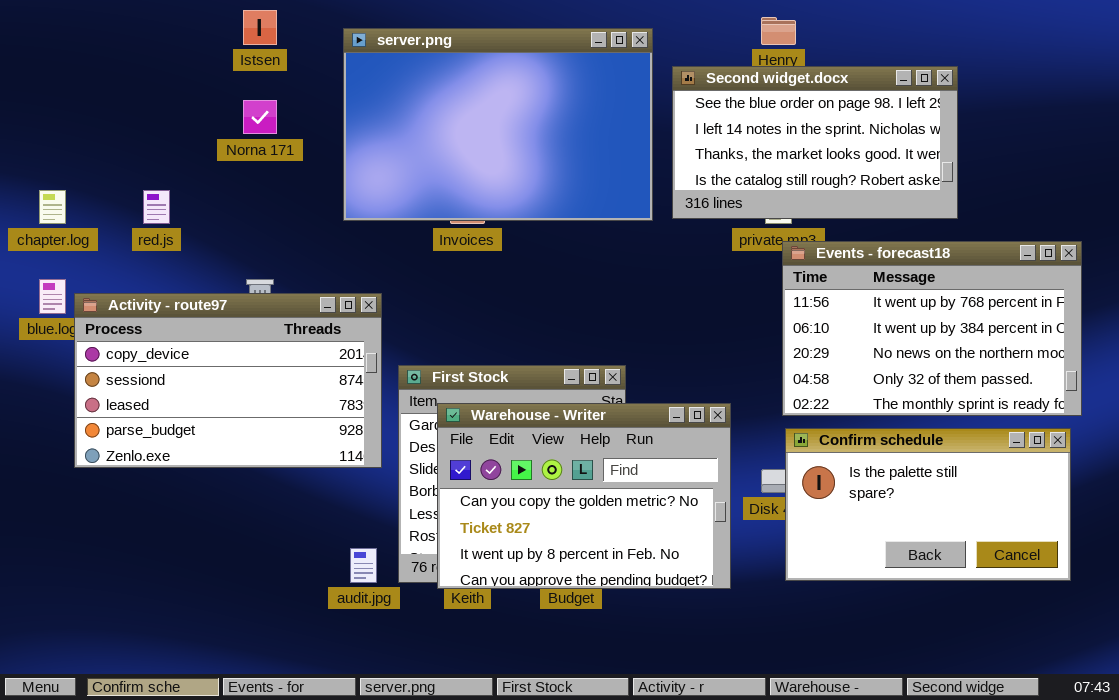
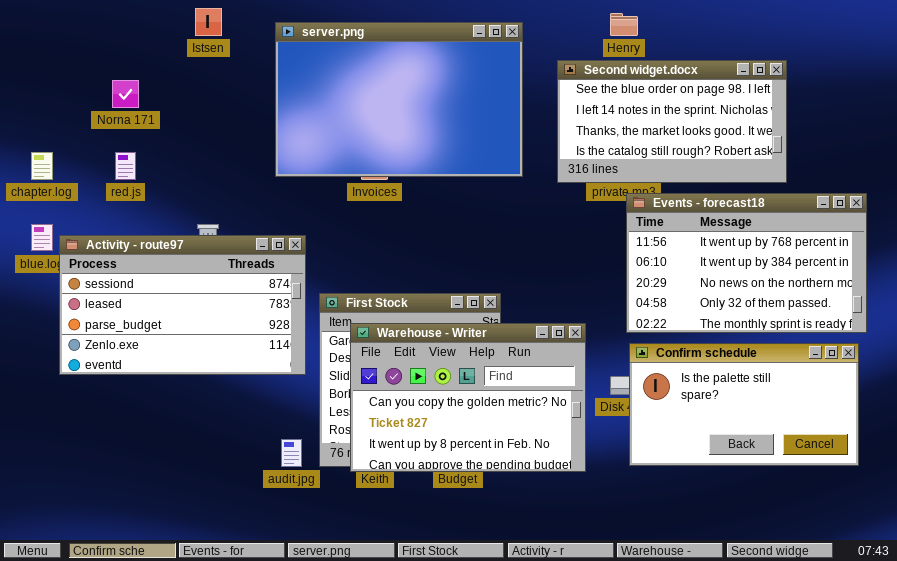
Second widget.docx: [672,66,958,219] -> [557,60,787,183], moved
Norna 171: [243,100,277,134] -> [112,80,139,108], moved
Activity - route97: [74,293,382,468] -> [59,235,306,375], scrolled down 1 row

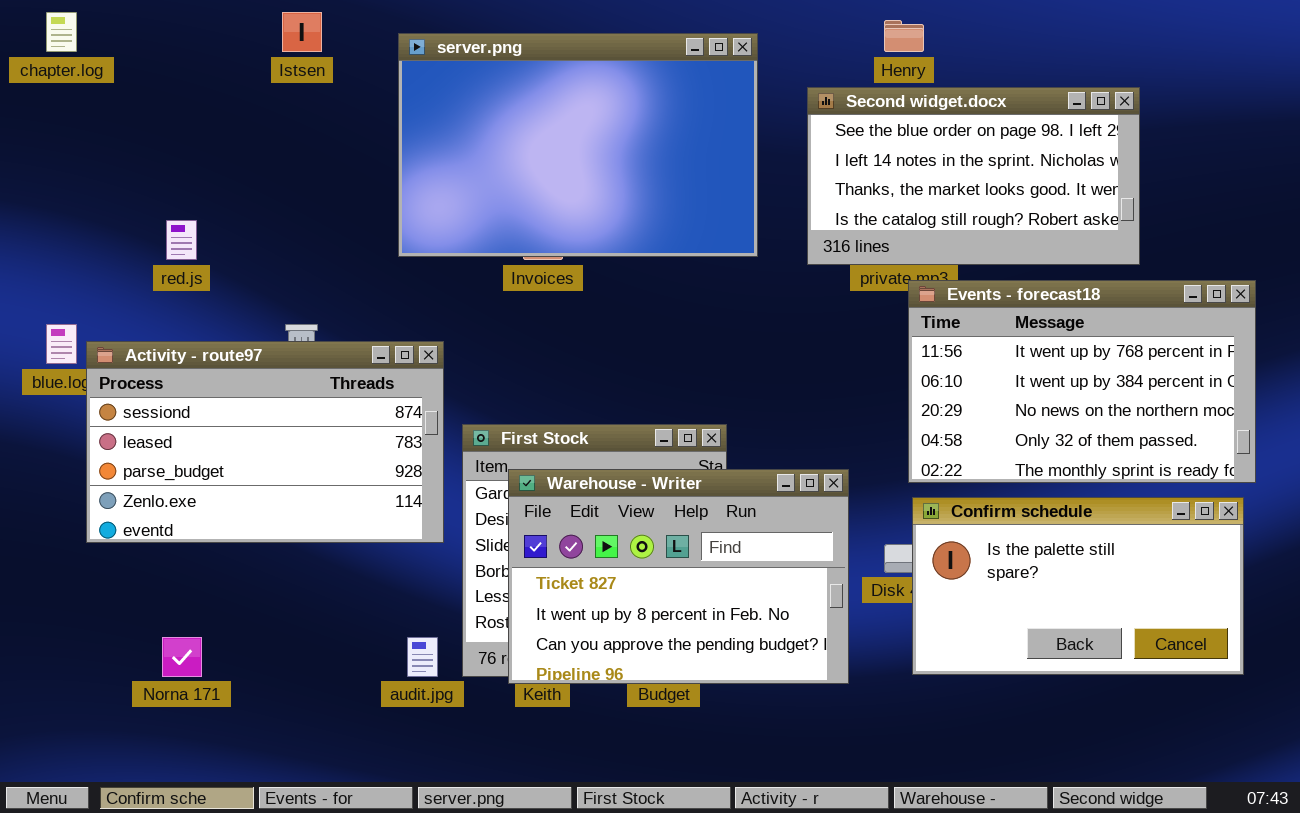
Norna 171: [112,80,139,108] -> [162,637,202,677], moved
chapter.log: [31,152,53,180] -> [46,12,77,52], moved
Warehouse - Writer: [350,323,586,472] -> [508,469,849,684], scrolled down 1 row

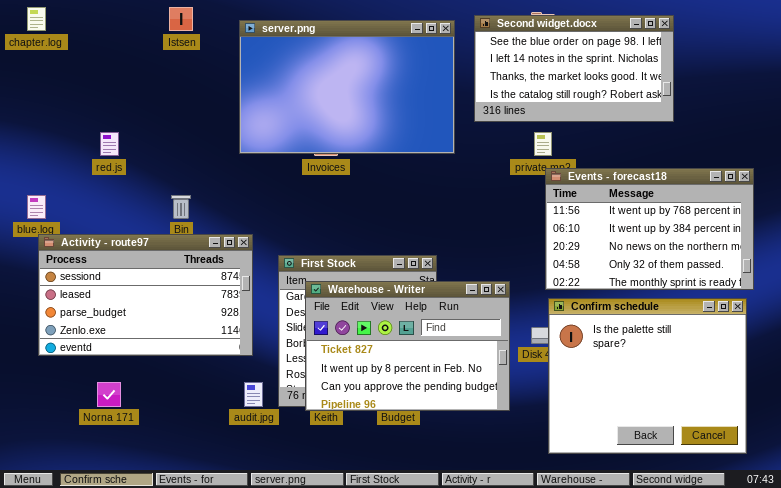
Second widget.docx: [807,87,1140,265] -> [474,15,674,122], moved
Activity - route97: [86,341,444,543] -> [38,234,253,356], moved
Confirm schedule: [912,497,1244,675] -> [548,298,747,454], resized

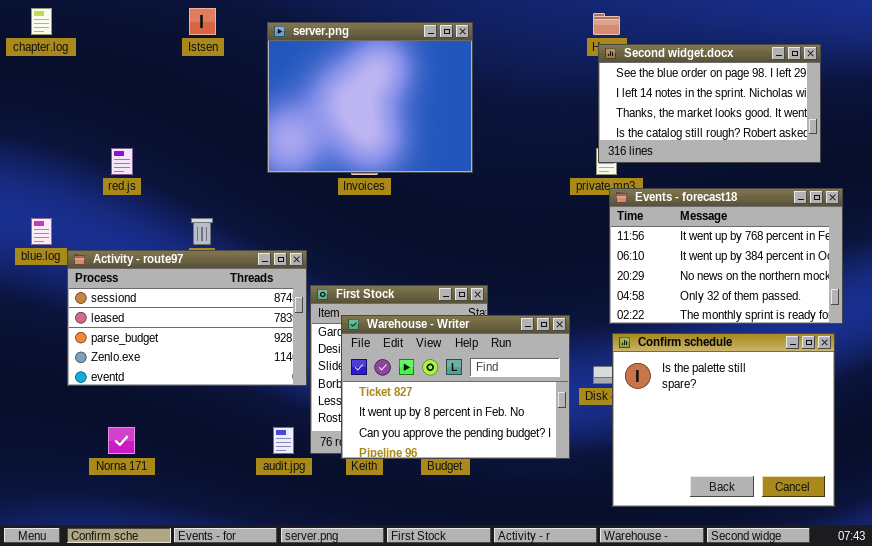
Second widget.docx: [474,15,674,122] -> [598,44,821,163], moved
server.png: [239,20,455,154] -> [267,22,473,173], resized
Activity - route97: [38,234,253,356] -> [67,250,307,386], moved

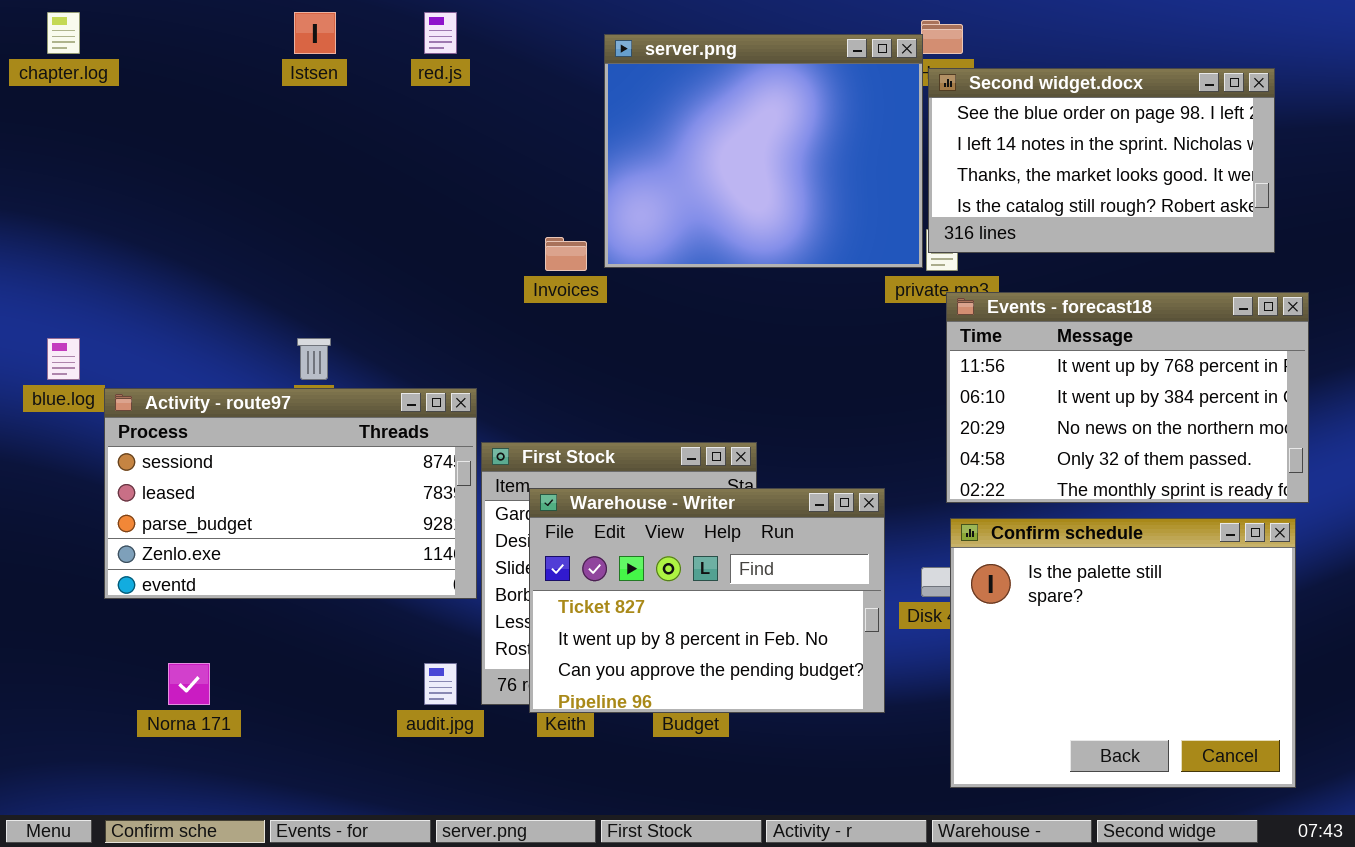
server.png: [267,22,473,173] -> [604,34,923,268], moved
red.js: [111,148,133,175] -> [424,12,457,54], moved

